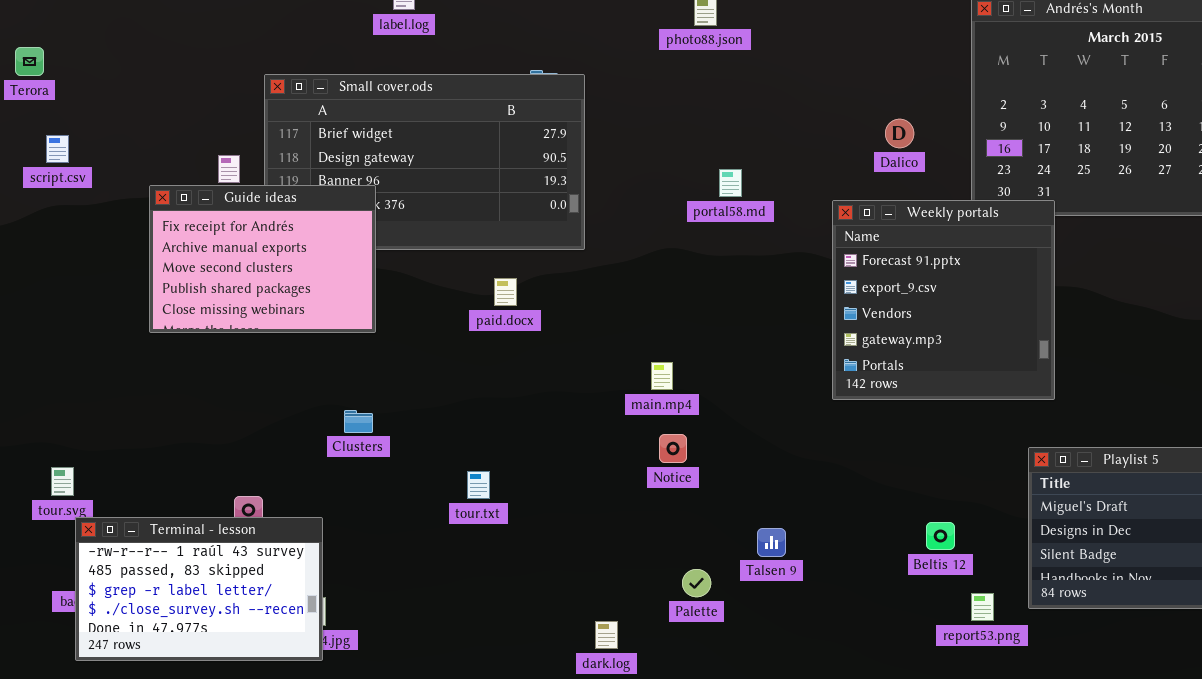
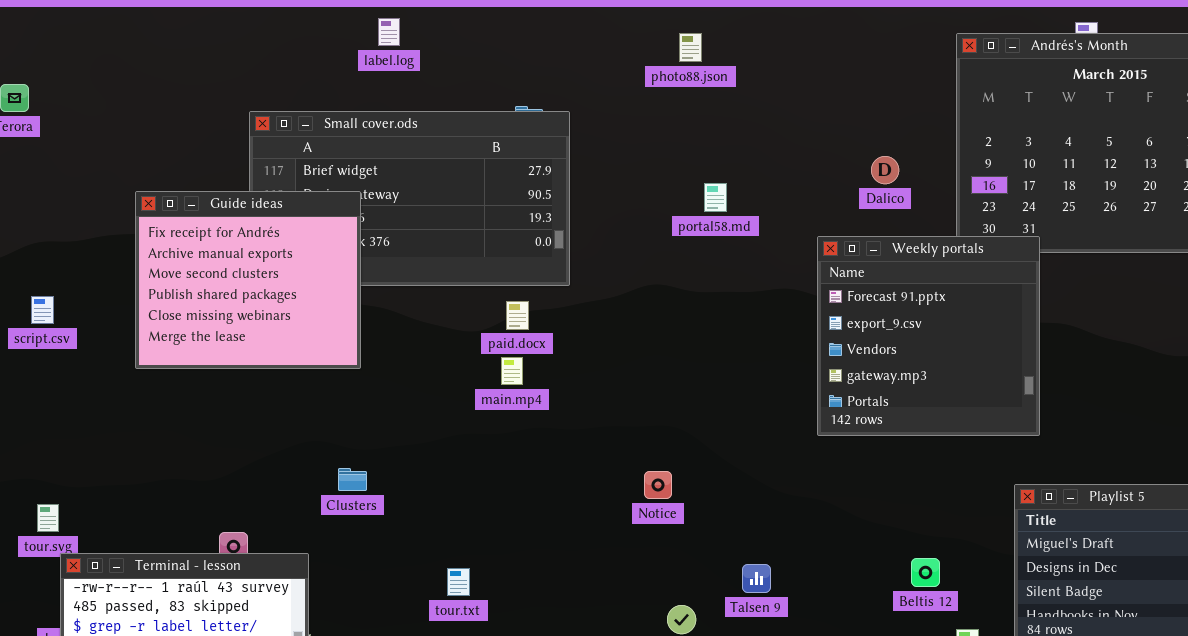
script.csv: [46,135,69,163] -> [31,296,54,324], moved
portal58.md: [719,169,742,197] -> [704,183,727,212], moved
Guide ideas: [149,185,376,333] -> [135,191,361,369], resized
paid.docx: [494,278,517,306] -> [506,301,529,330], moved
main.mp4: [651,362,673,390] -> [501,357,523,385], moved
Clusters: [344,410,373,433] -> [338,468,367,491], moved
tour.txt: [467,471,490,499] -> [447,568,470,596], moved

